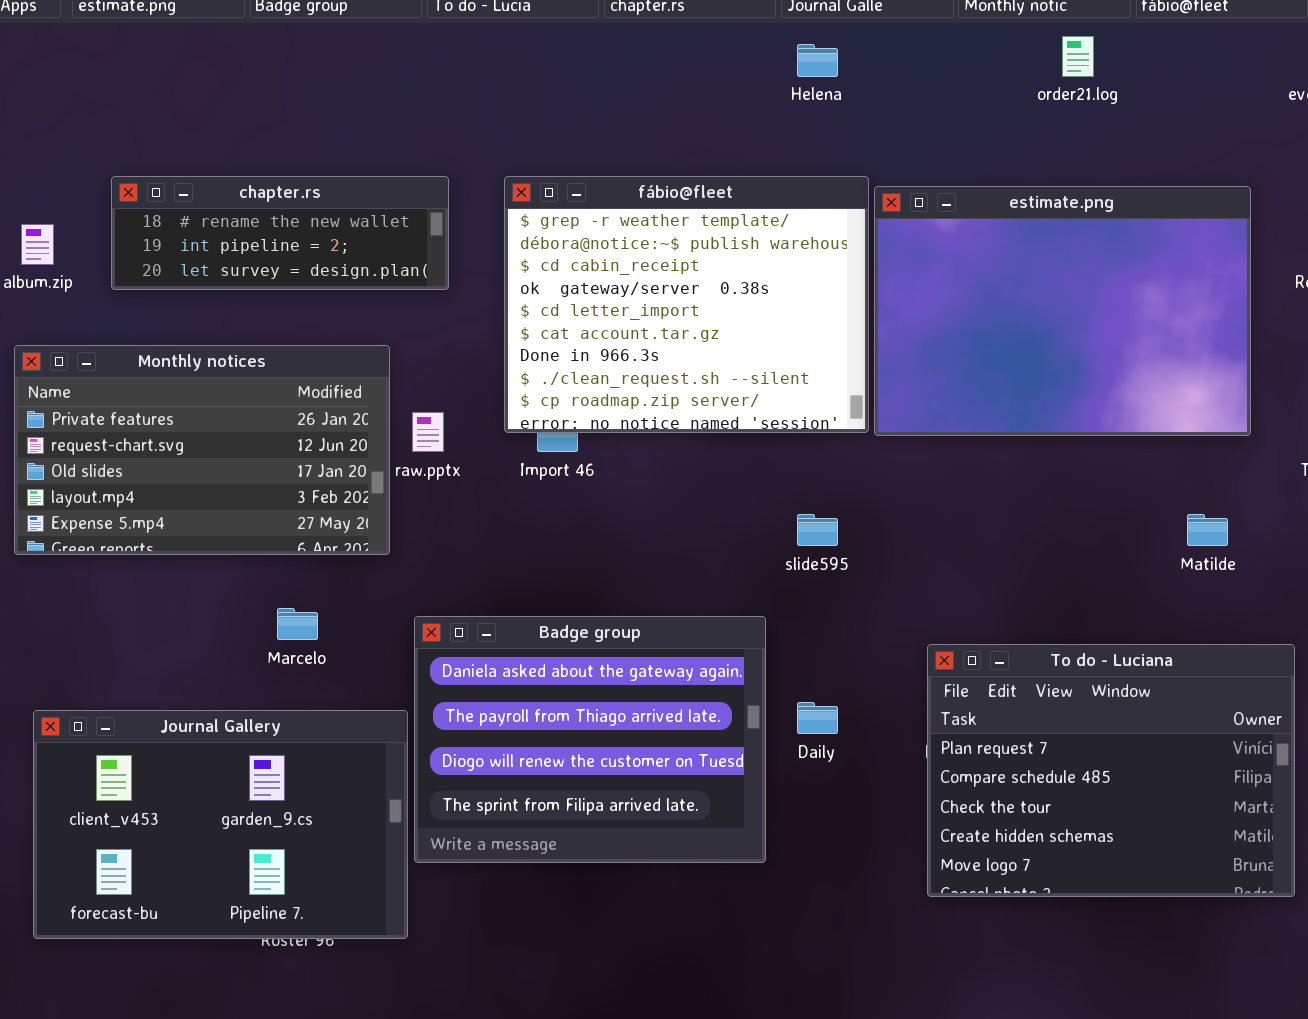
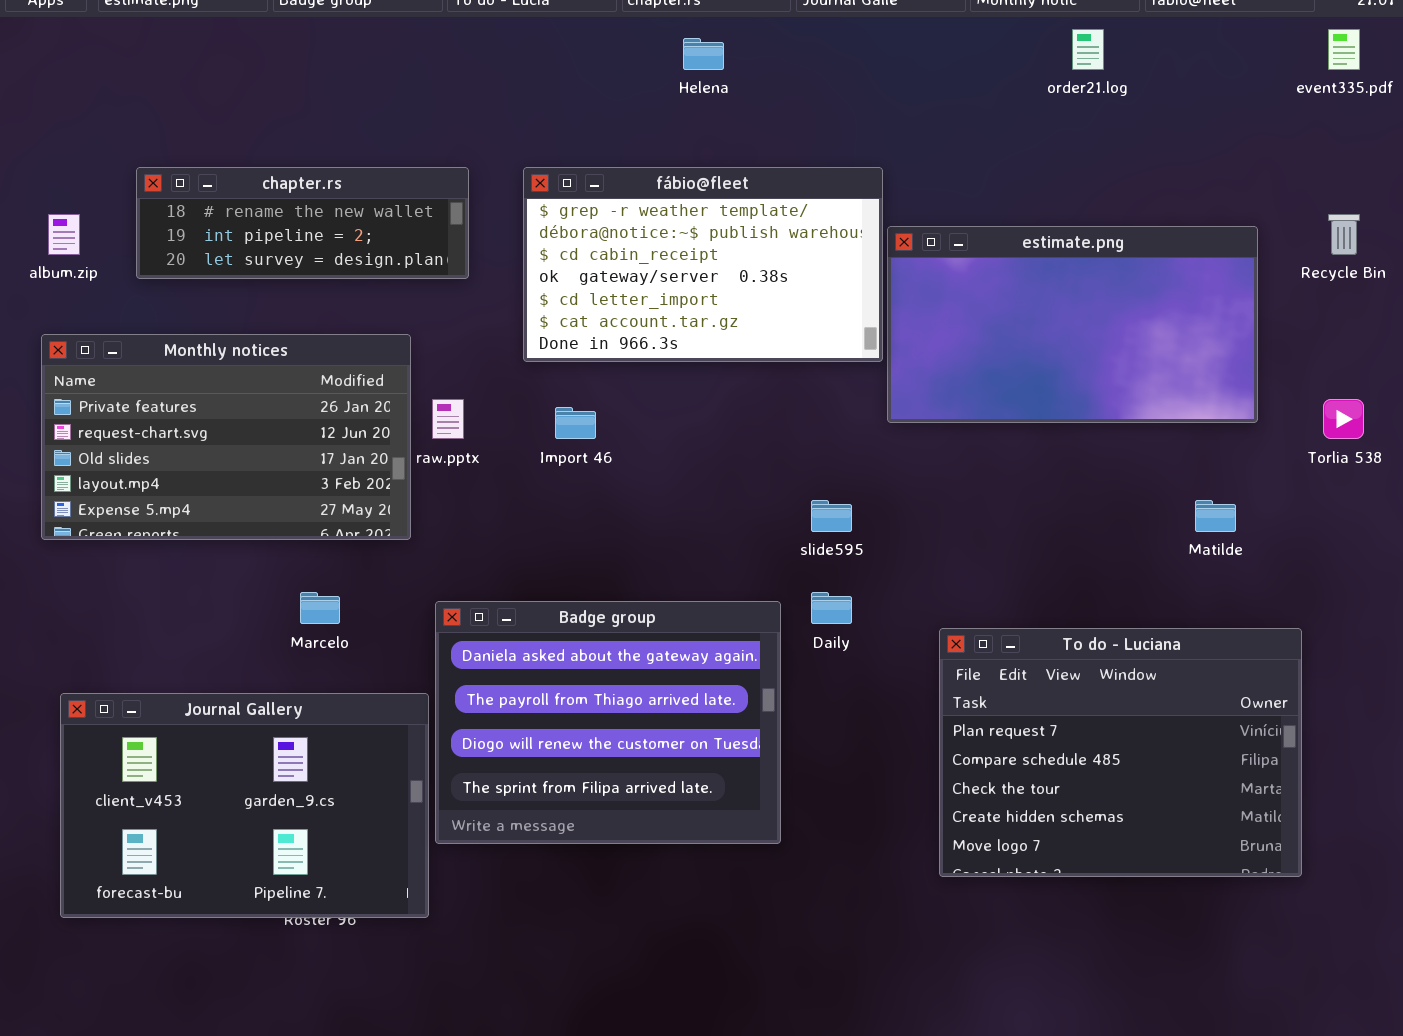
Helena: [797,44,838,77] -> [683,38,724,70], moved
fábio@fleet: [504,176,869,433] -> [523,167,883,362], resized
estimate.png: [874,186,1251,436] -> [887,226,1258,423], resized
Daily: [797,702,838,734] -> [811,592,852,624], moved

